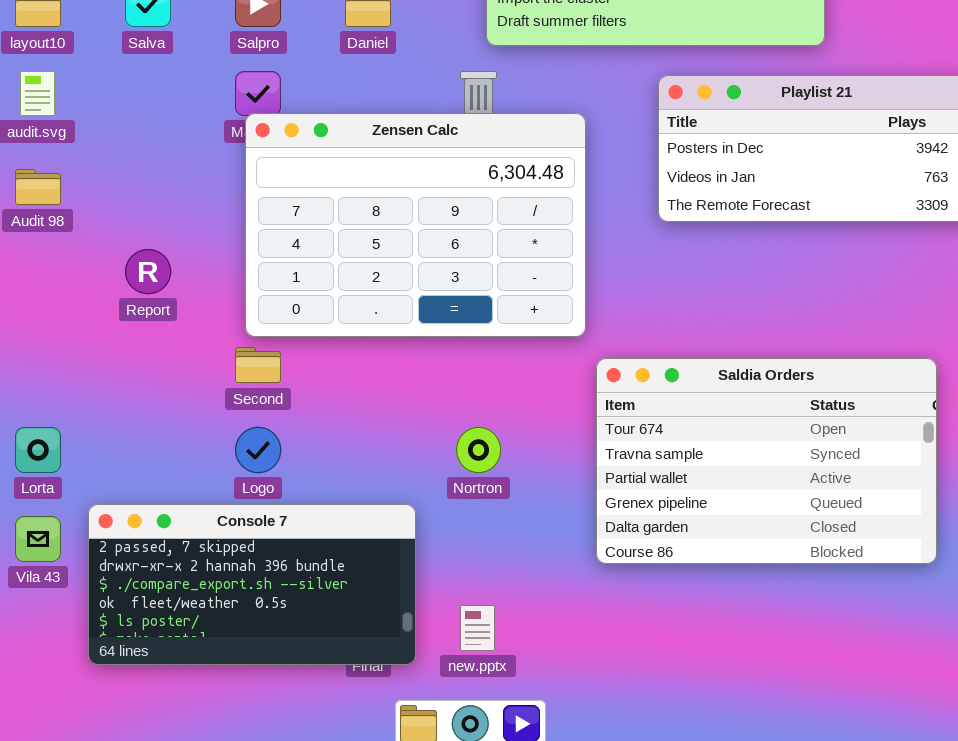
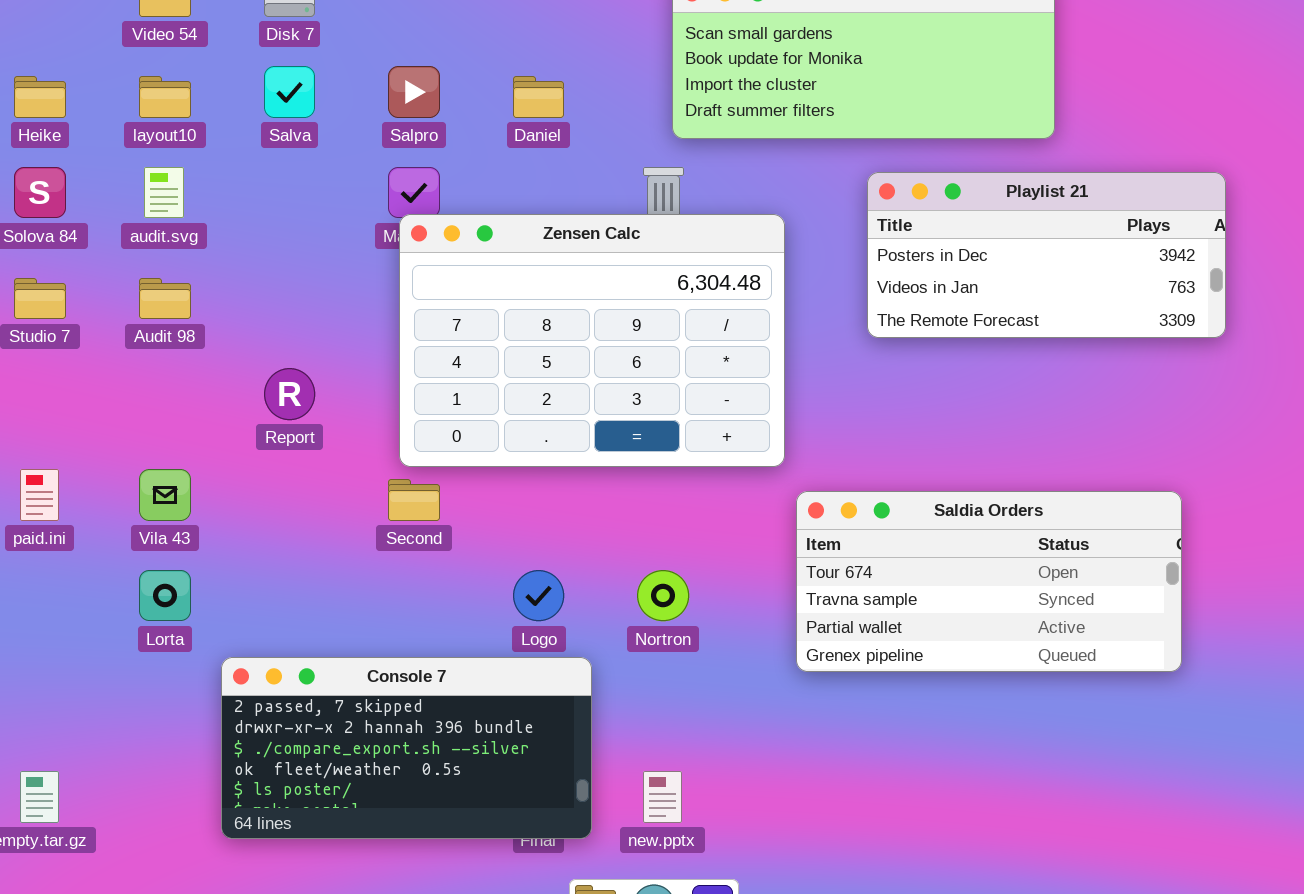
Saldia Orders: [596,358,937,564] -> [796,491,1182,672], resized
Logo: [235,427,281,473] -> [513,570,564,621], moved
Vila 43: [15,516,61,562] -> [139,469,191,521], moved

